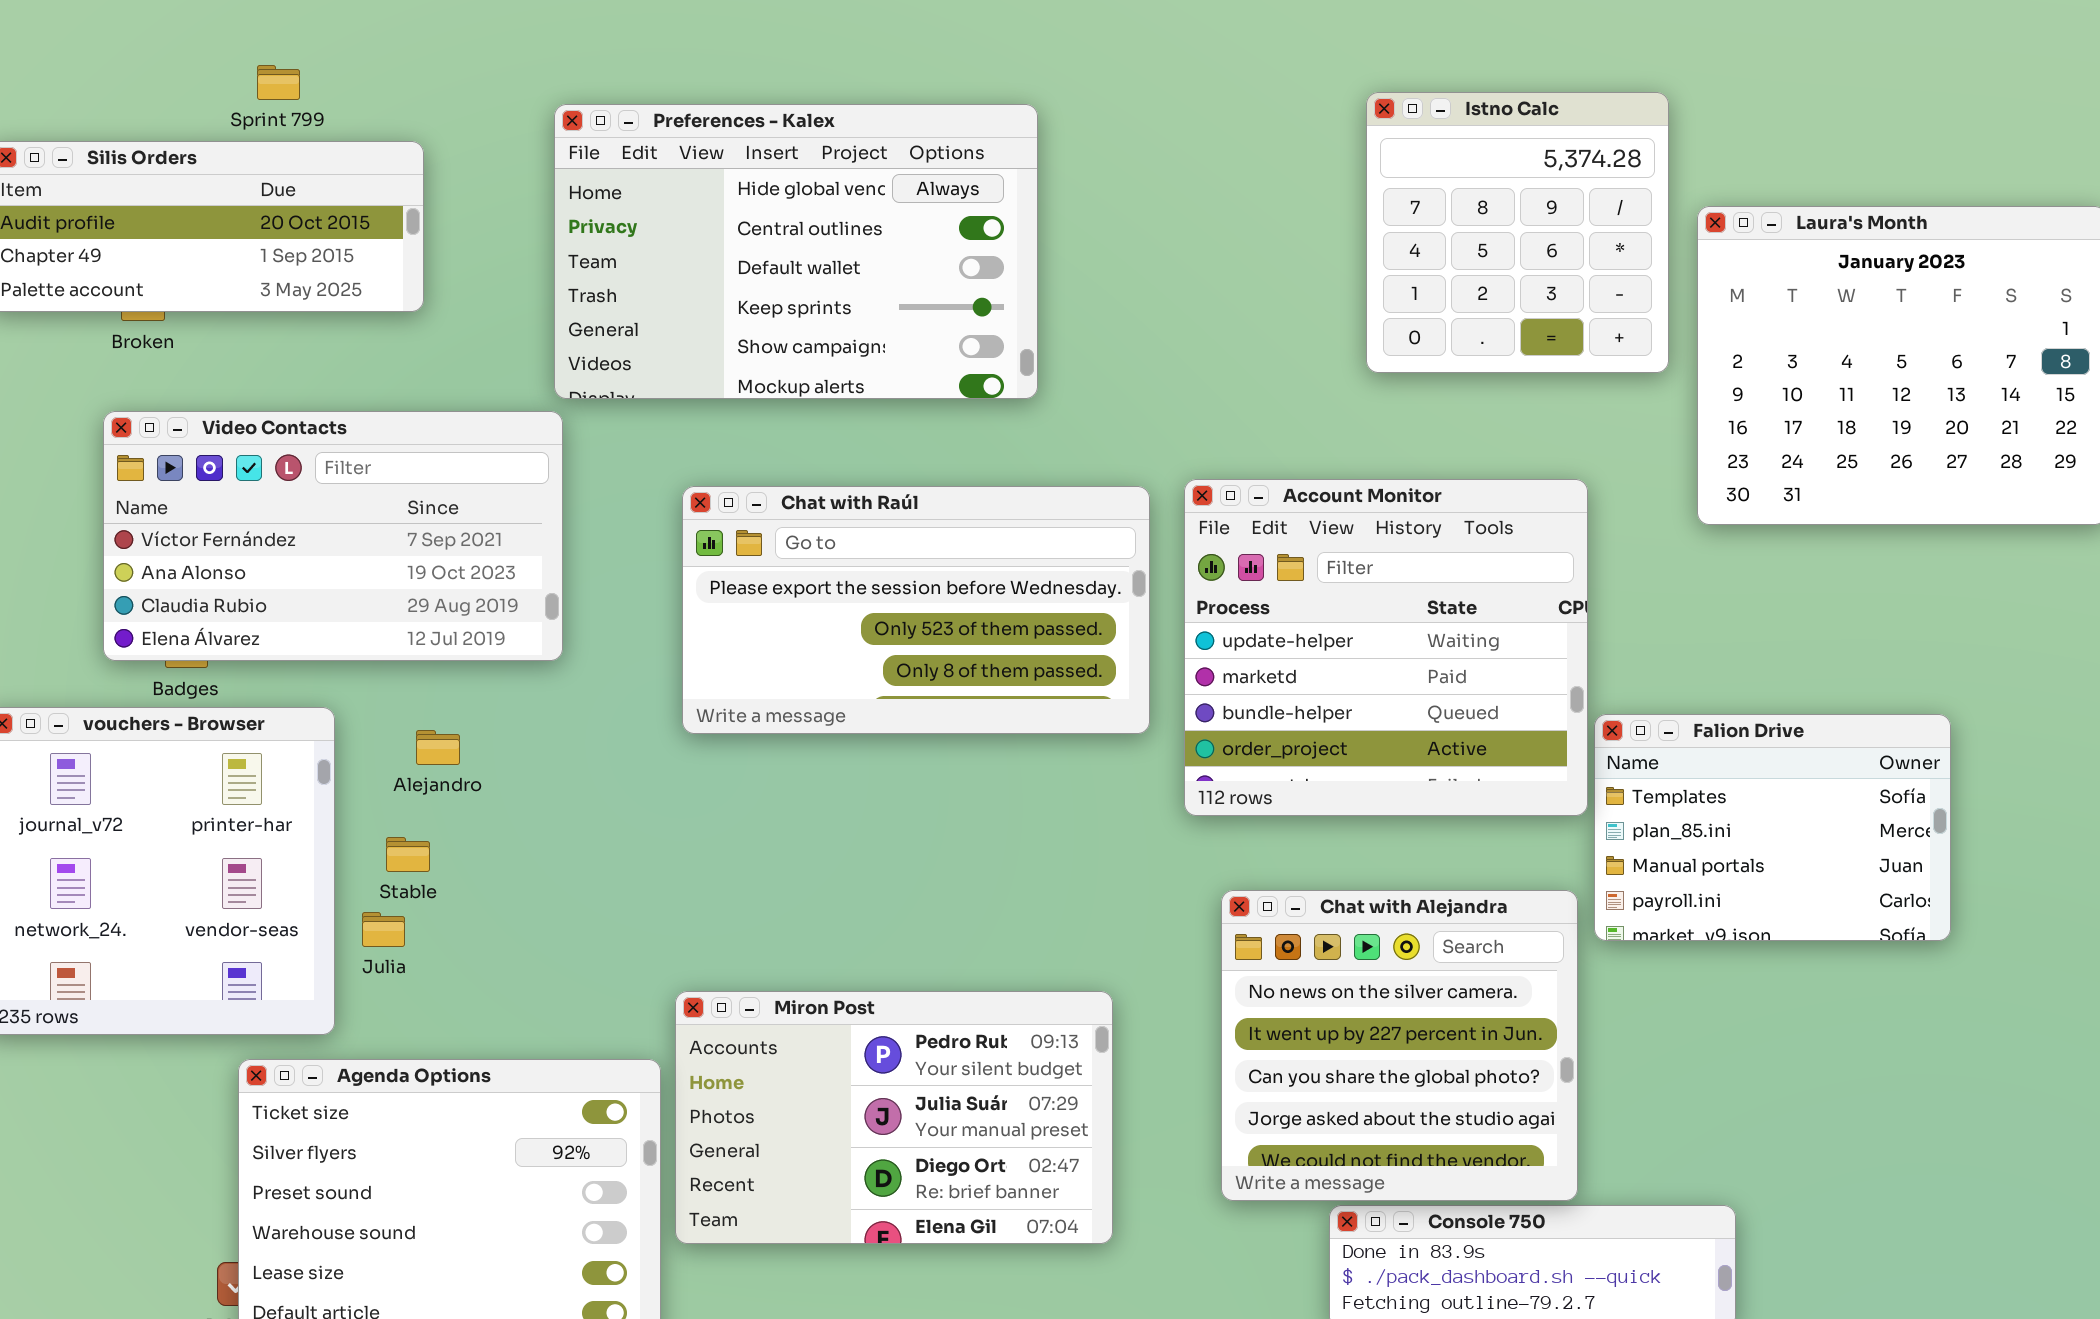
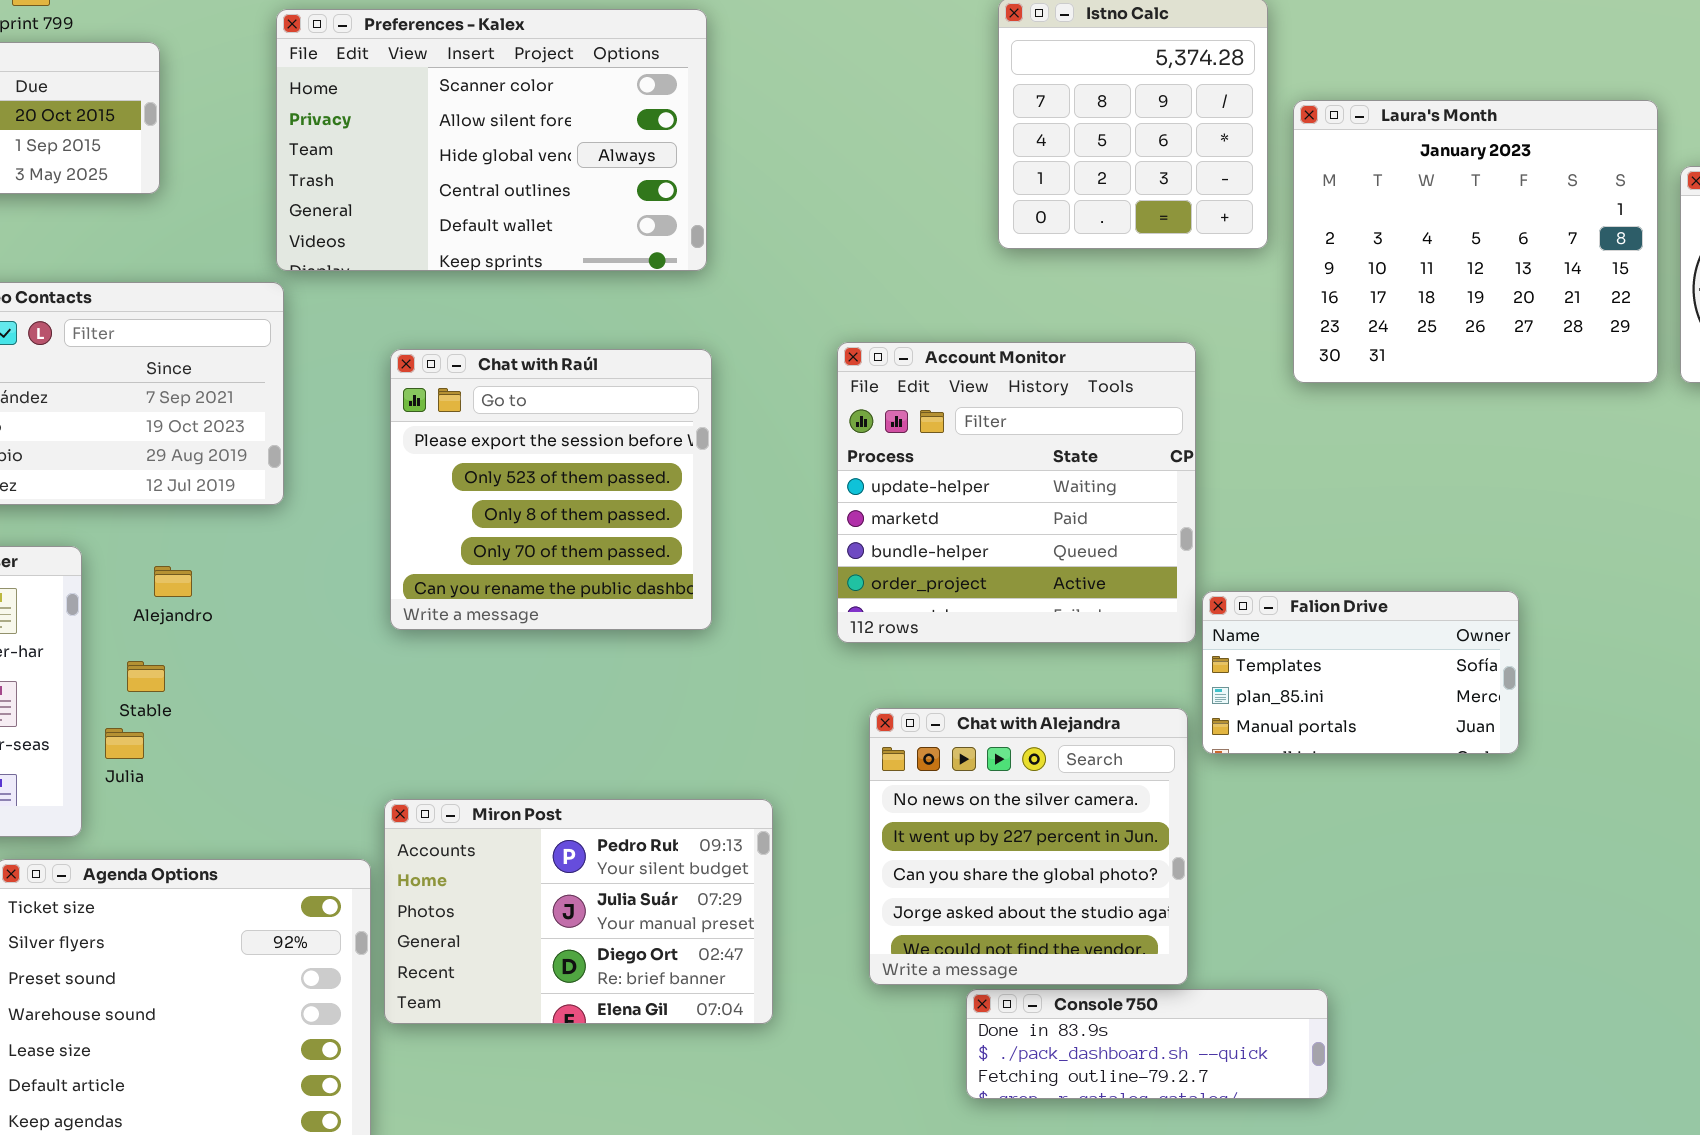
Preferences - Kalex: [554,104,1038,399] -> [276,9,707,271], scrolled up 2 rows
Chat with Raúl: [682,486,1150,734] -> [390,349,712,630], resized
Falion Drive: [1594,714,1951,941] -> [1202,591,1519,754], resized

